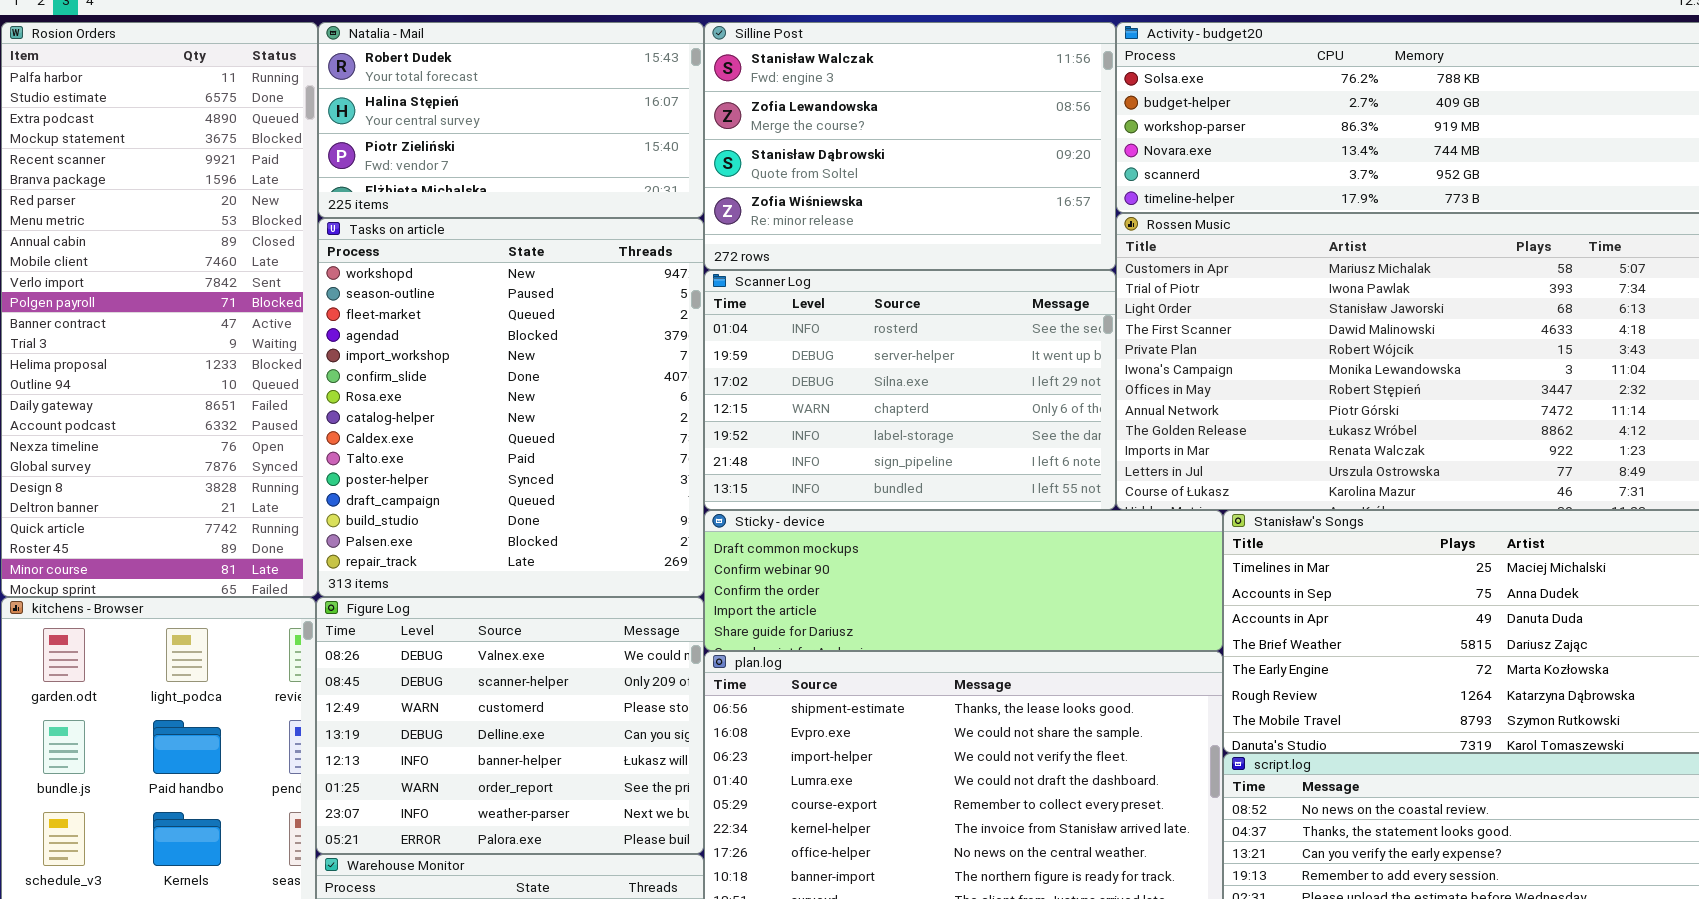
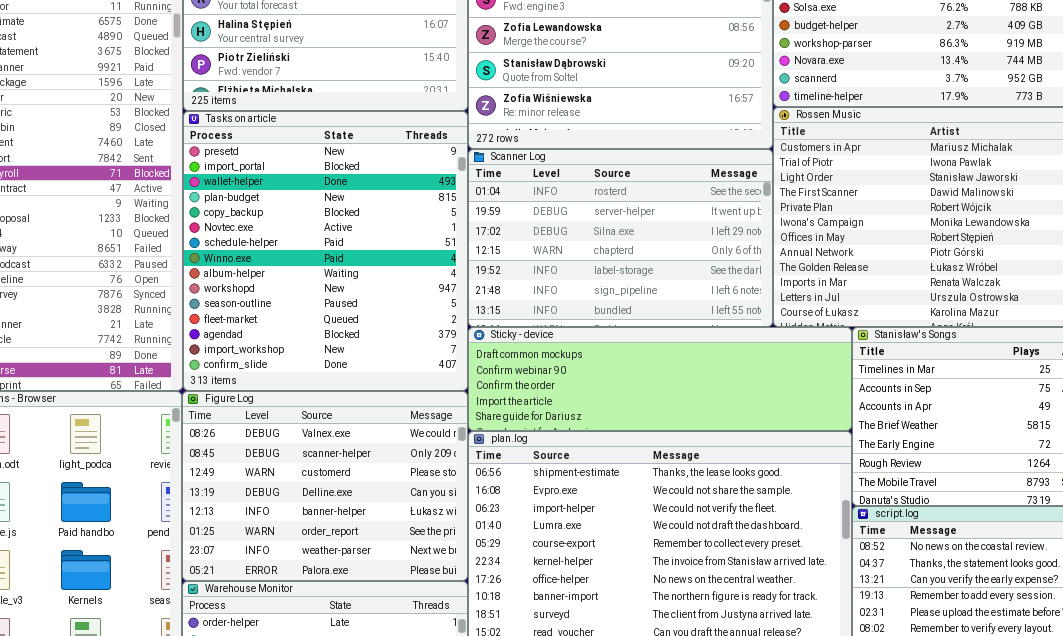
Tasks on article: [318,218,704,597] -> [183,111,468,391], scrolled up 9 rows

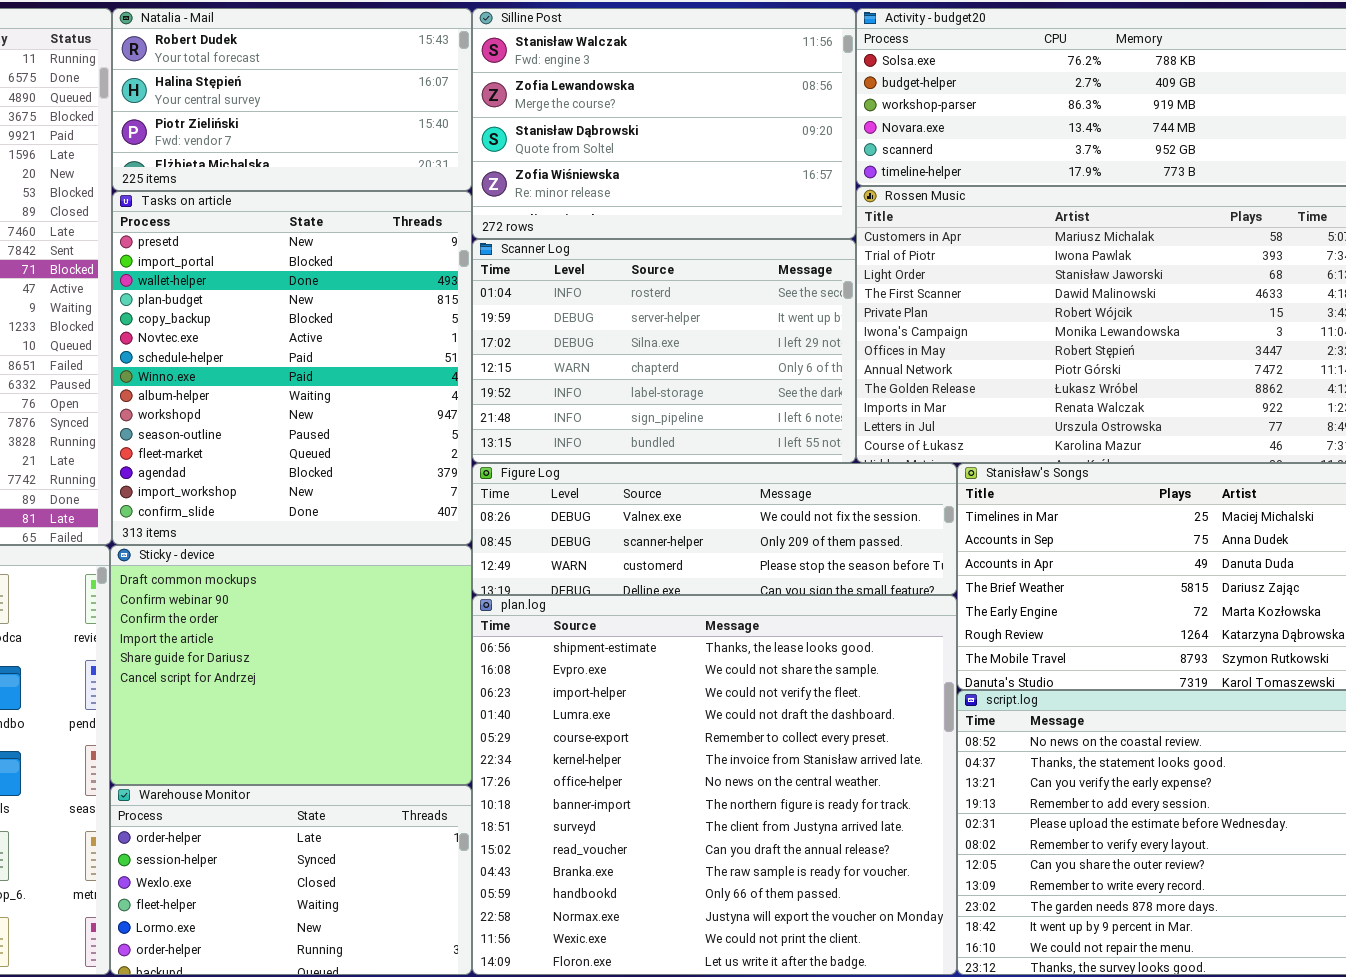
Sticky - device: [468,327,852,431] -> [110,545,472,785], moved, resized
Figure Log: [182,391,468,581] -> [472,463,957,595], moved, resized

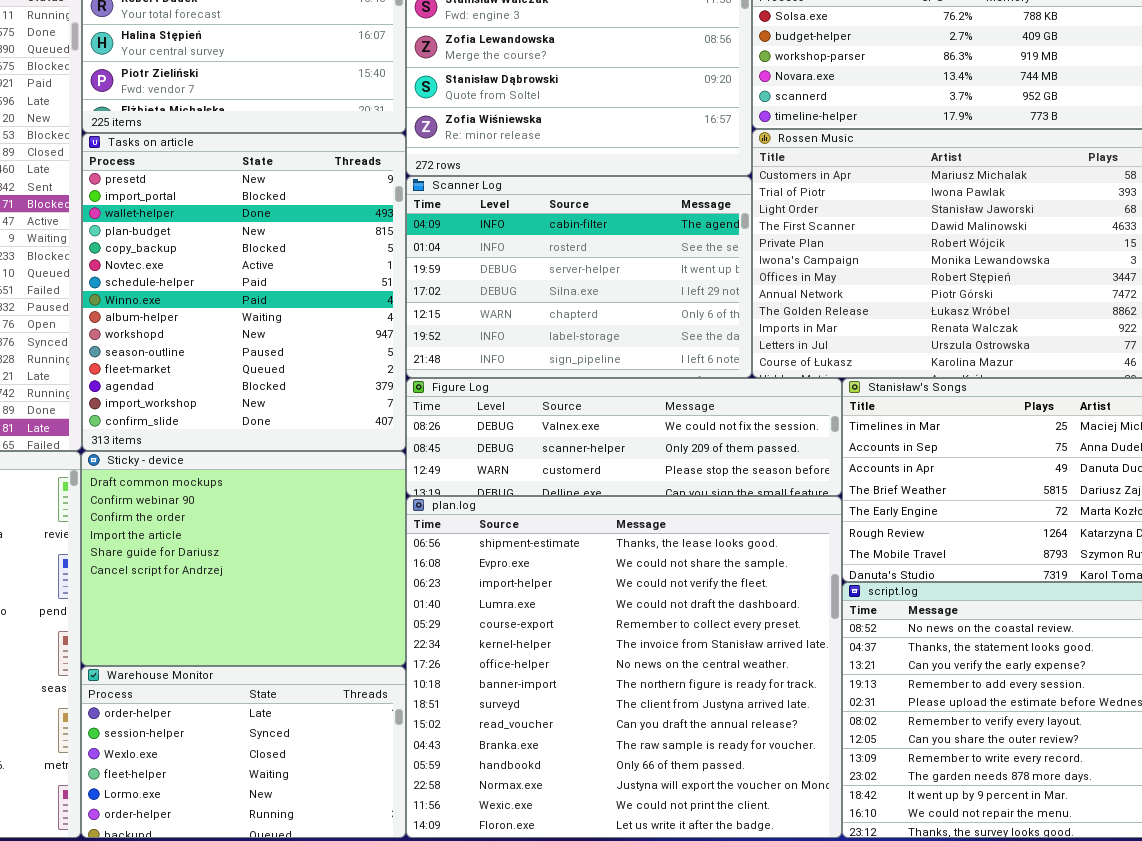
Scanner Log: [472,239,856,463] -> [406,176,752,378], scrolled up 1 row

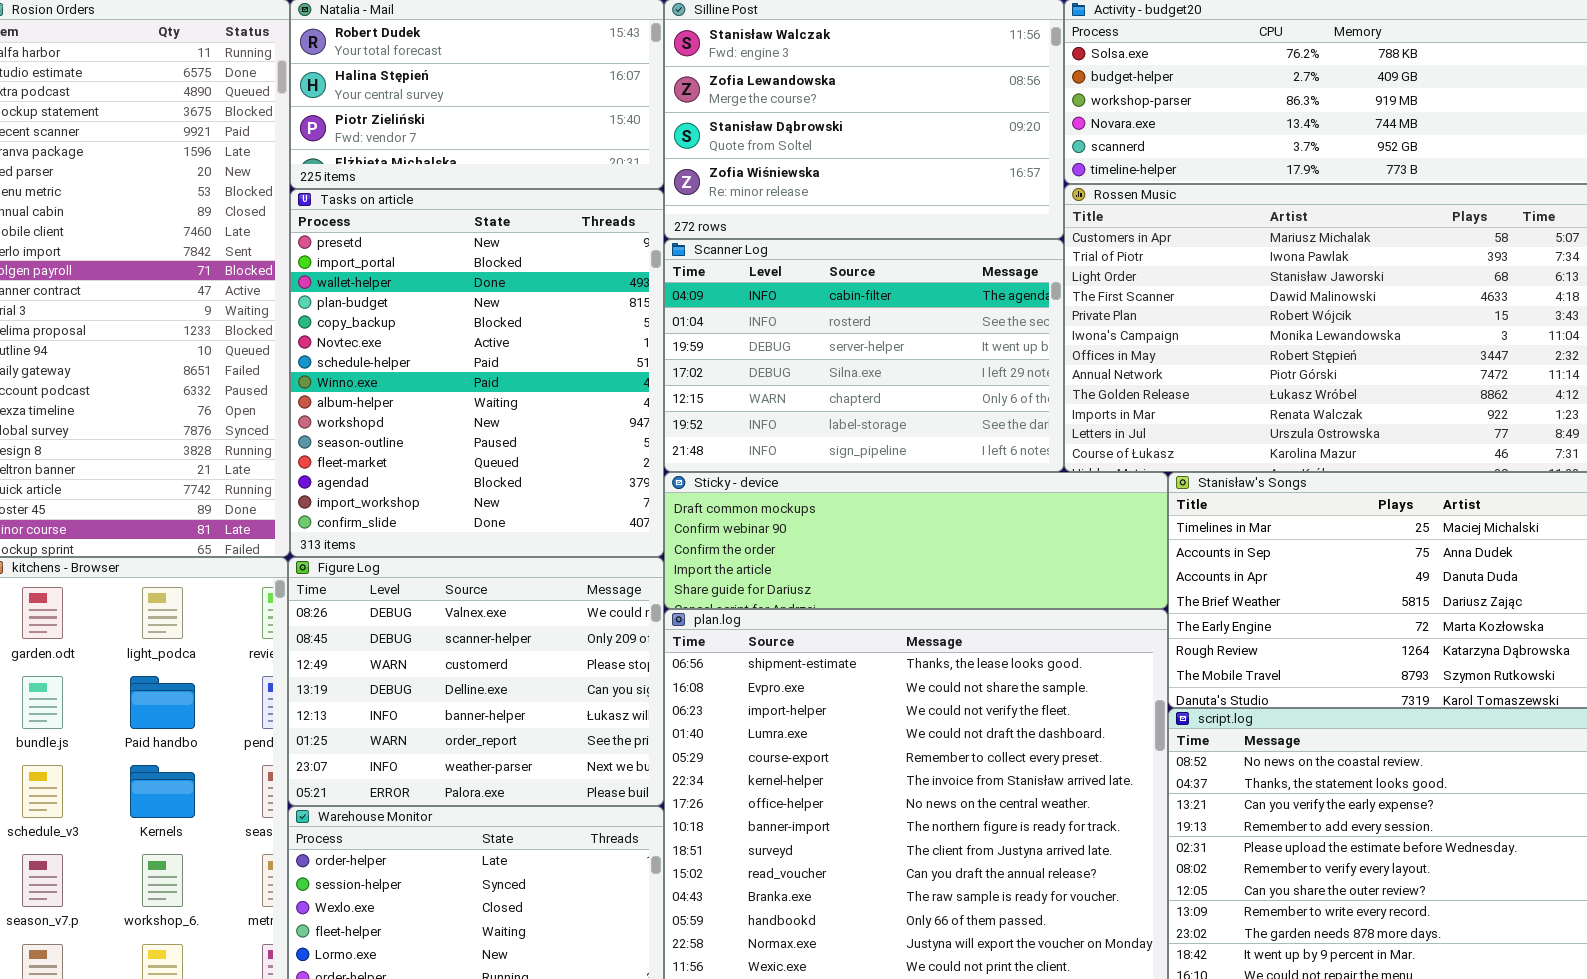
Figure Log: [406,378,842,496] -> [288,557,664,806], moved, resized
Sticky - device: [81,451,406,666] -> [664,472,1168,609], moved, resized

